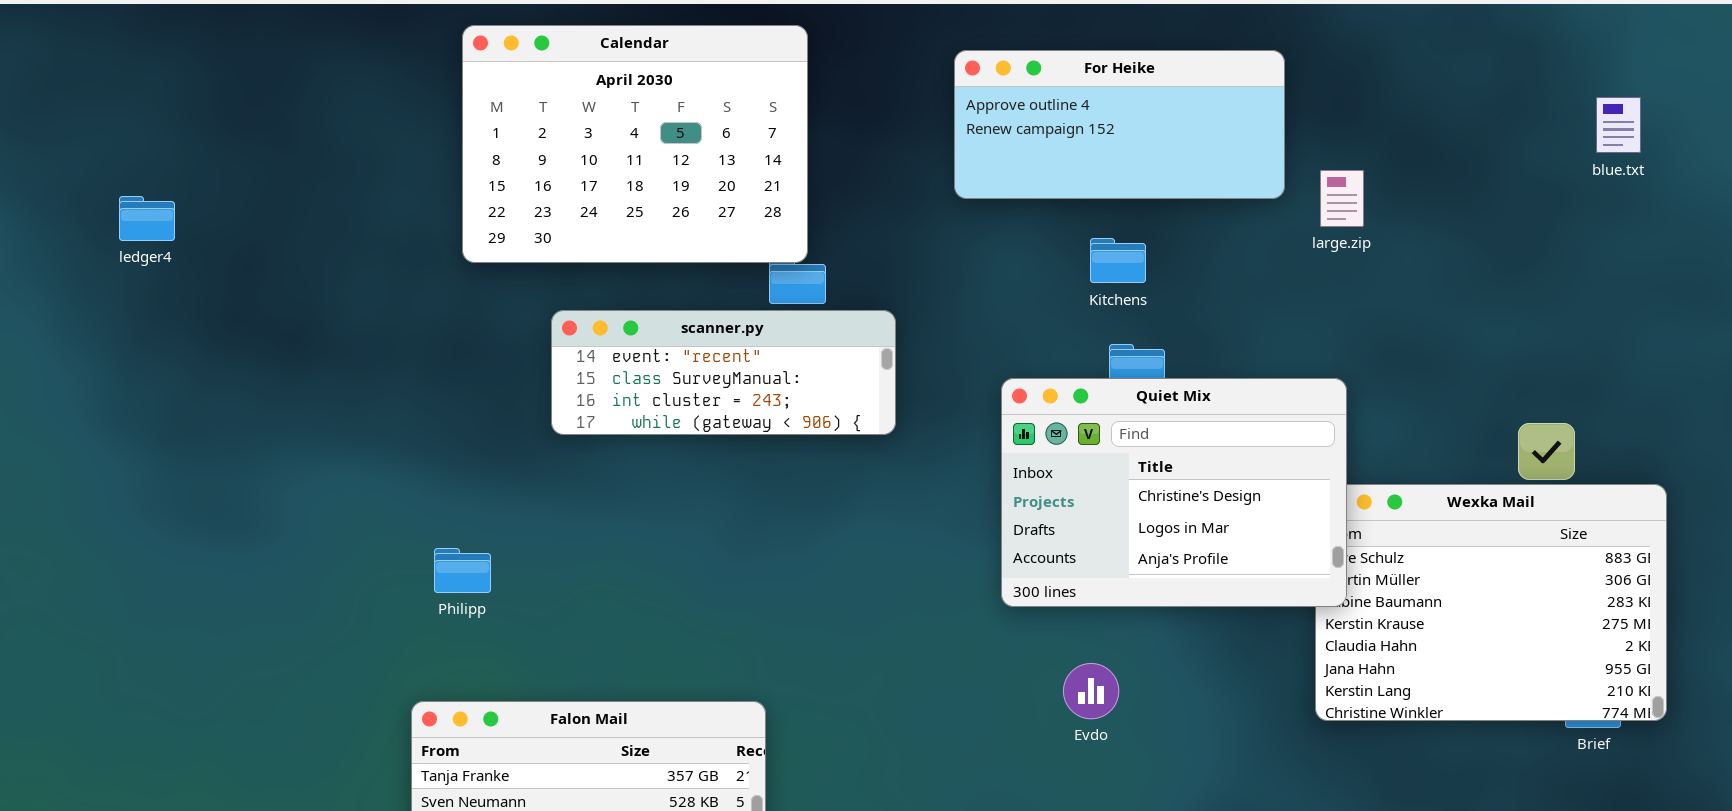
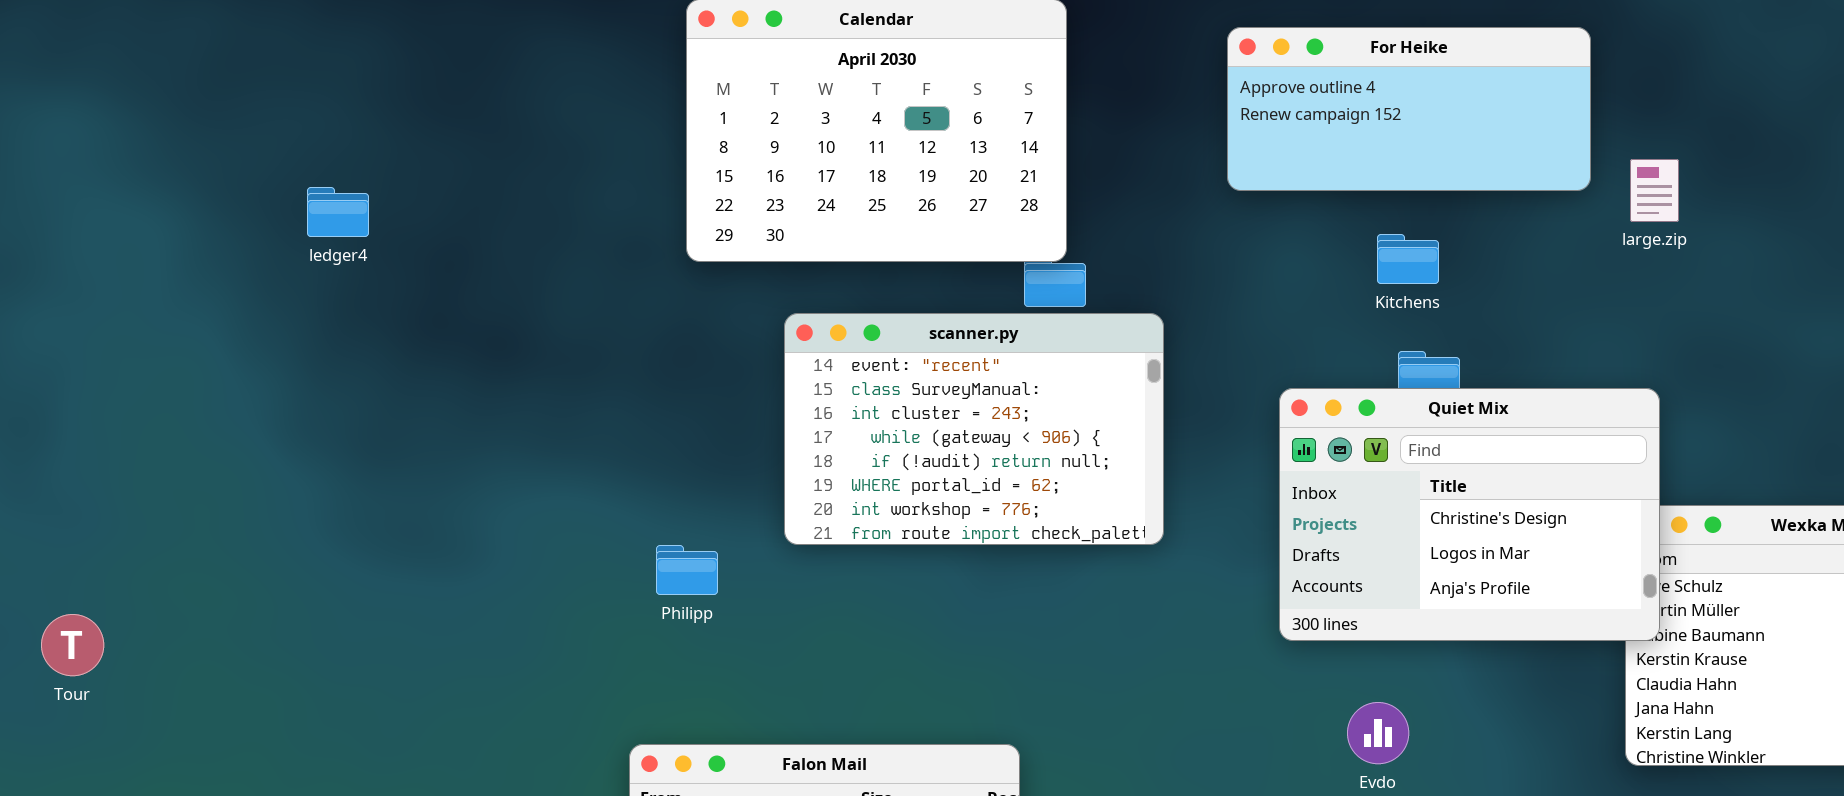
scanner.py: [551,310,896,435] -> [784,313,1164,545], resized
Philipp: [434,548,491,593] -> [656,545,718,595], moved

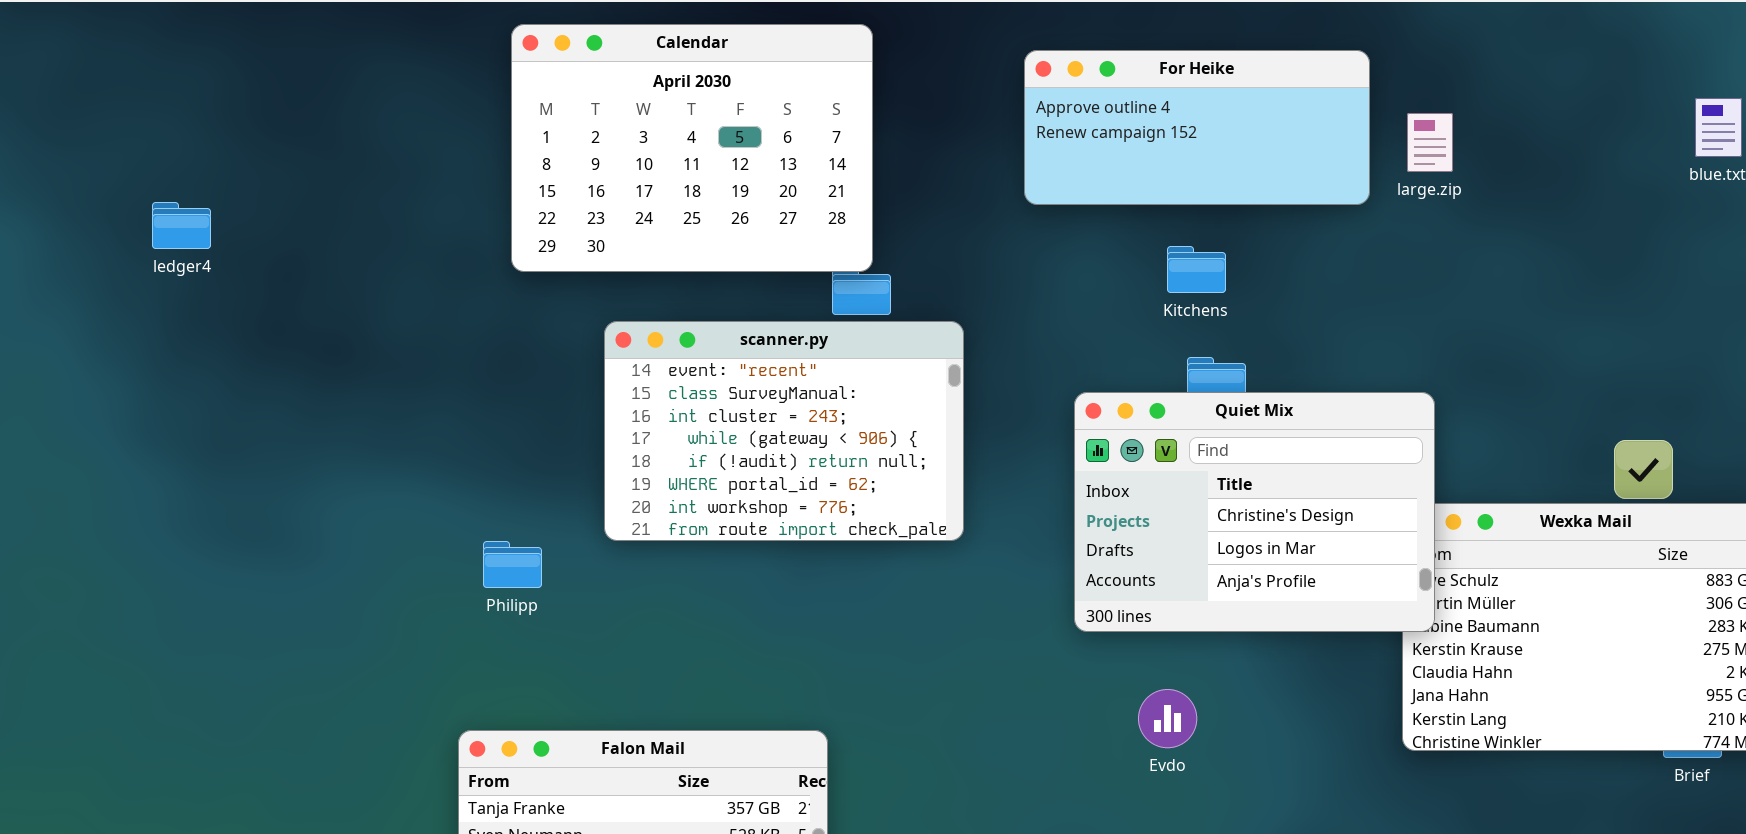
large.zip: [1630,159,1679,222] -> [1407,113,1453,172], moved

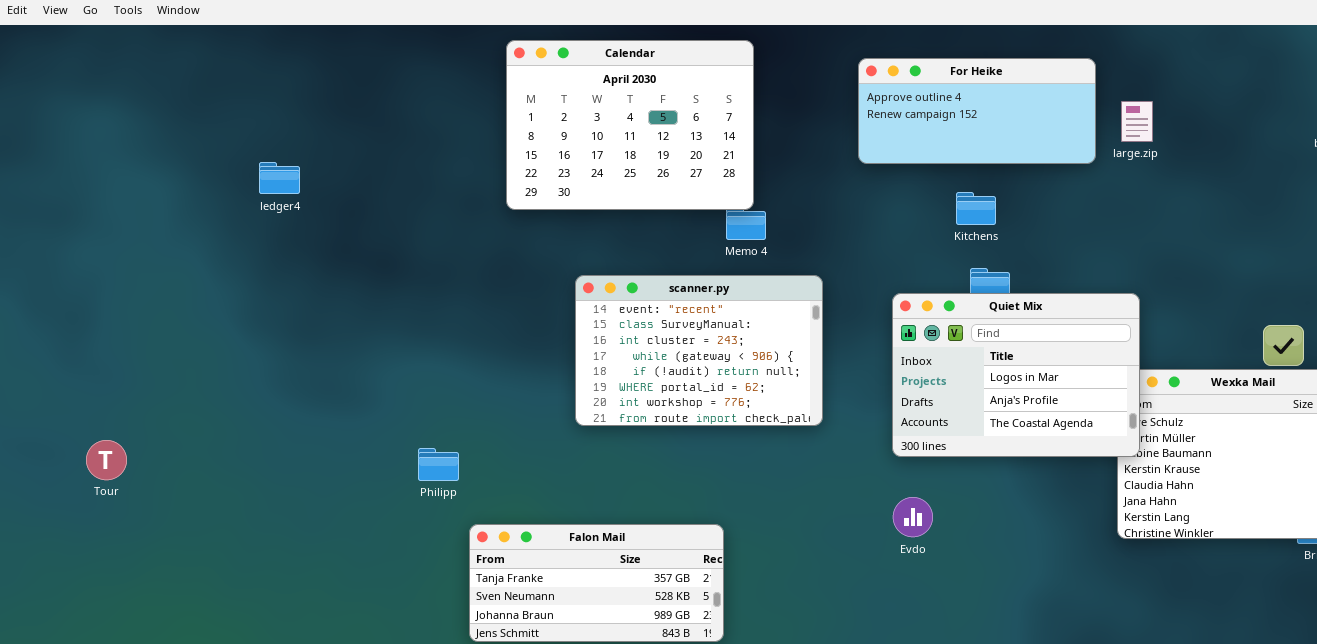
scanner.py: [604,321,964,541] -> [575,275,823,426], moved
Quiet Mix: [1074,392,1435,632] -> [892,293,1140,457], scrolled down 1 row
Philipp: [483,541,542,588] -> [418,448,459,481], moved
Evdo: [1138,689,1197,748] -> [893,497,933,537], moved

